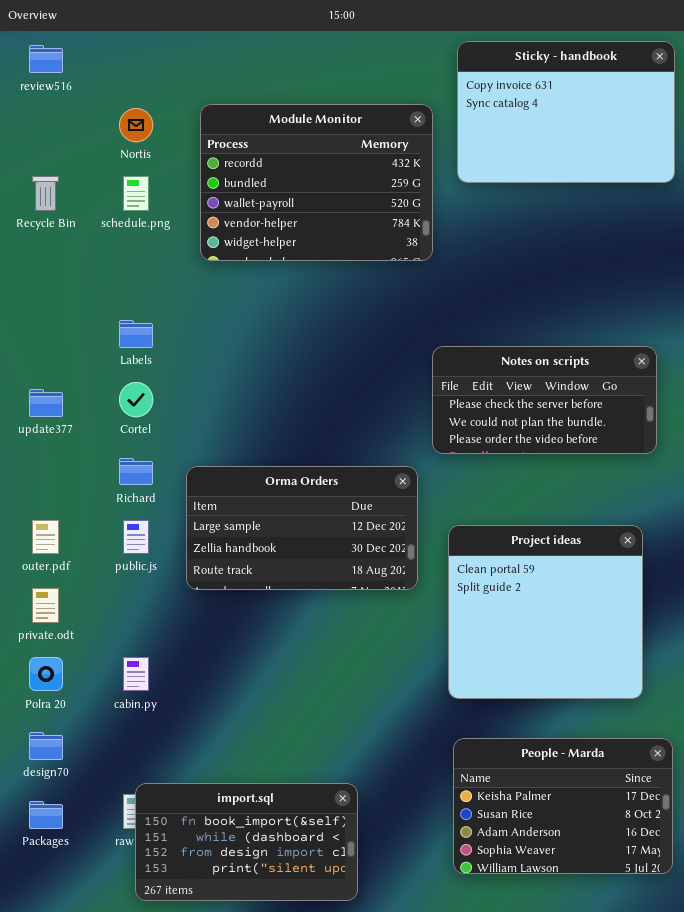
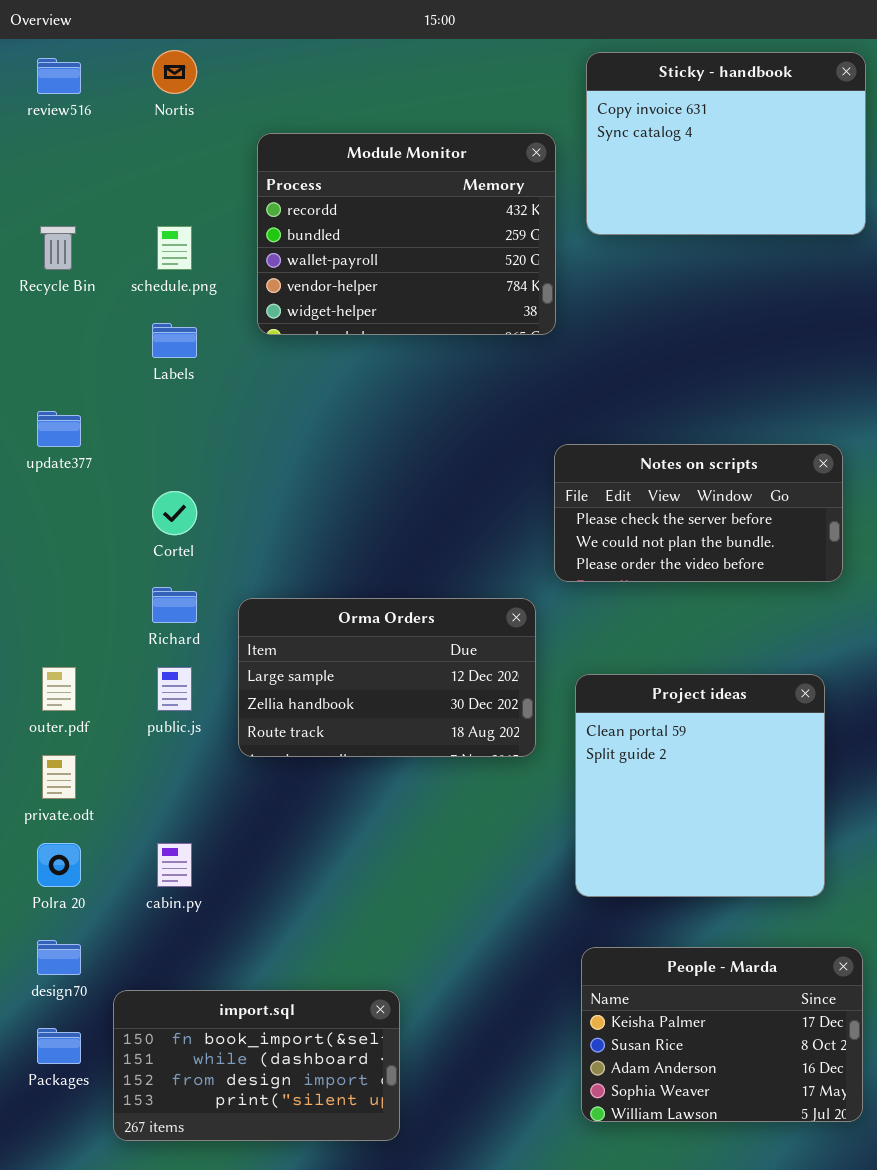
Nortis: [119,108,153,142] -> [152,50,197,94], moved
Labels: [119,320,153,348] -> [152,323,197,358], moved
update377: [29,389,63,417] -> [37,411,81,447], moved
import.sql: [135,783,358,901] -> [113,990,400,1141], moved

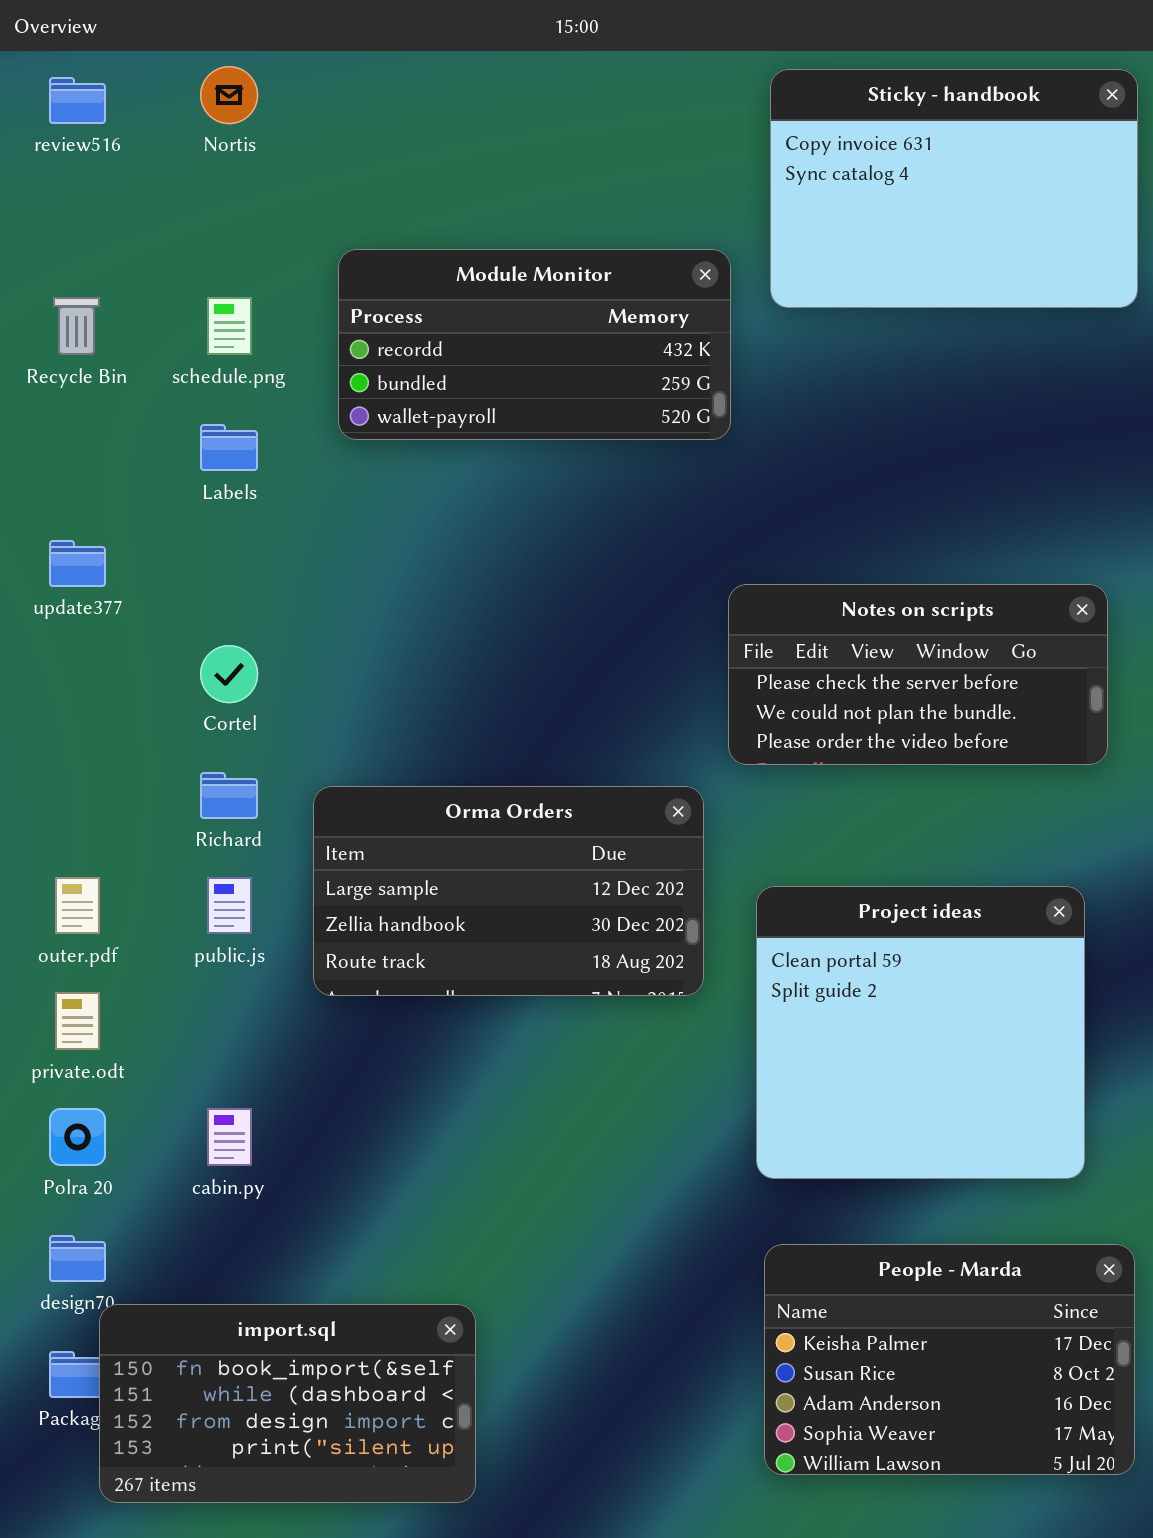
Module Monitor: [257,133,556,335] -> [338,249,731,440], resized
import.sql: [113,990,400,1141] -> [99,1304,476,1503], moved

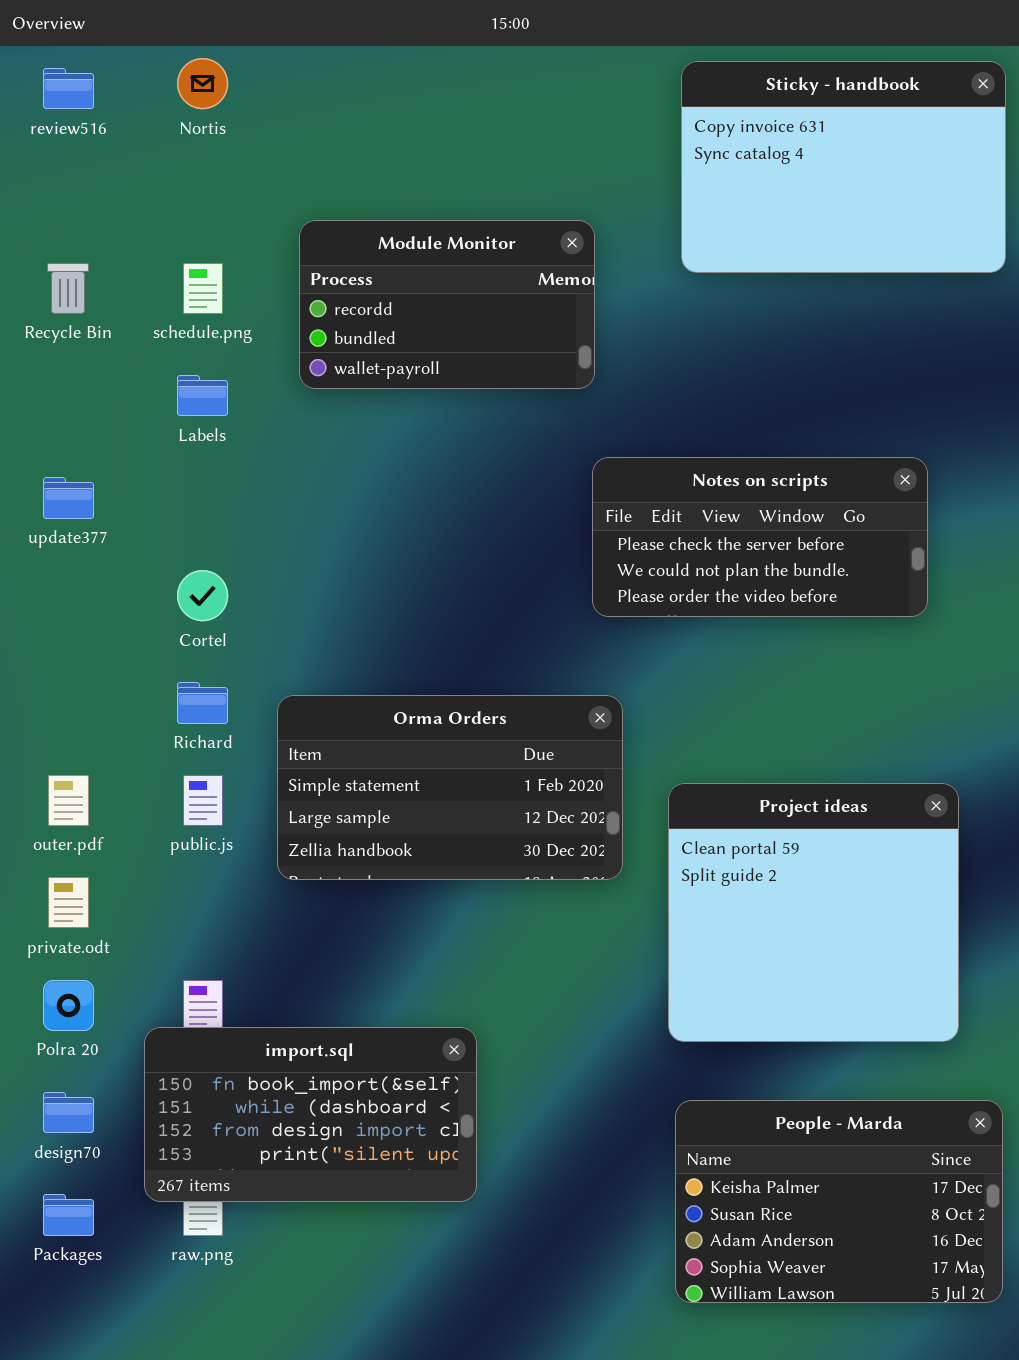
Module Monitor: [338,249,731,440] -> [299,220,595,389], resized
Notes on scripts: [728,584,1108,765] -> [592,457,928,617], moved
Orma Orders: [313,786,704,996] -> [277,695,623,880], scrolled up 1 row
import.sql: [99,1304,476,1503] -> [144,1027,477,1202], moved

